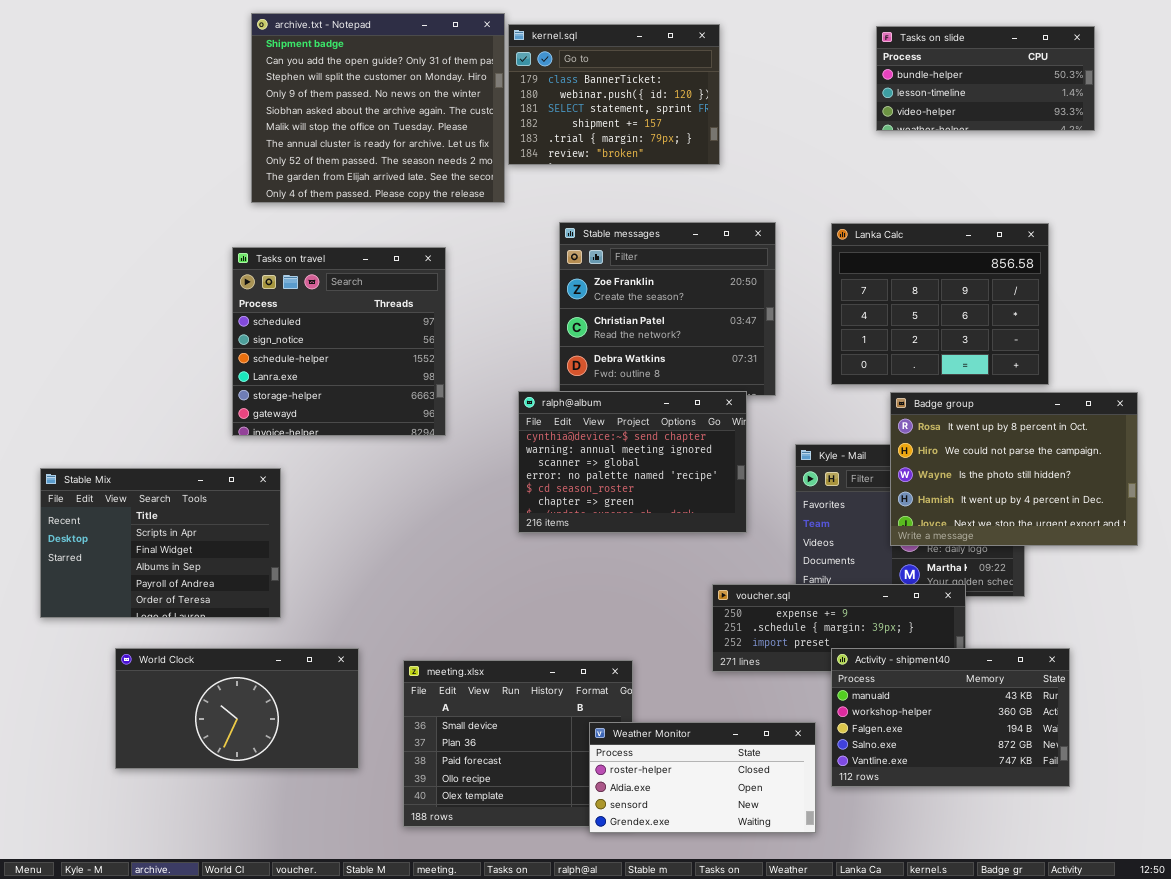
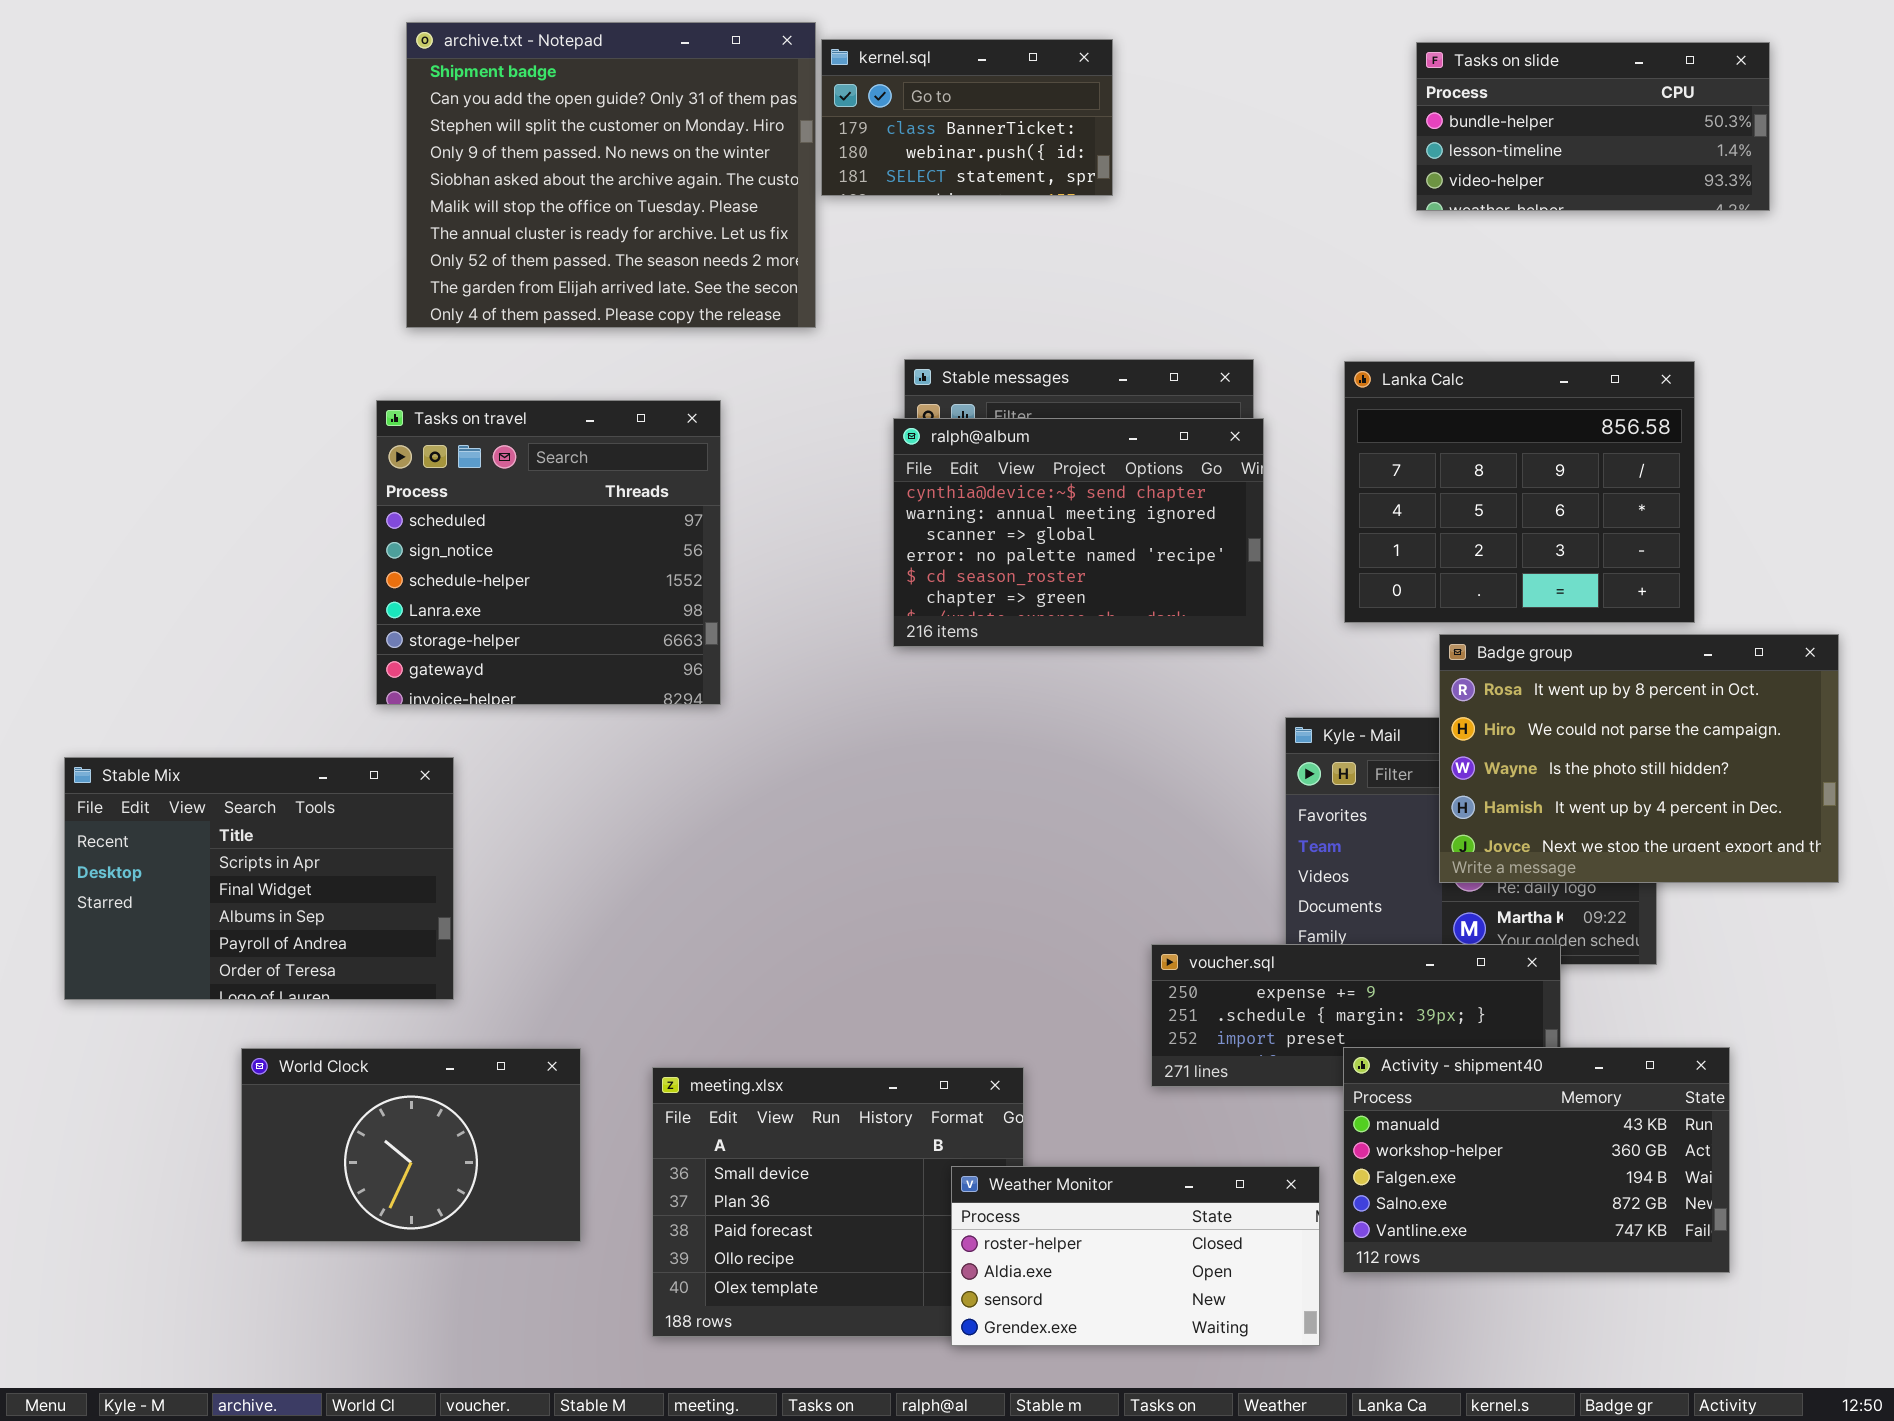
kernel.sql: [508,24,720,165] -> [821,39,1113,196], resized
ralph@album: [518,391,747,533] -> [893,418,1264,647], moved
World Clock: [115,648,359,769] -> [241,1048,581,1242], resized

